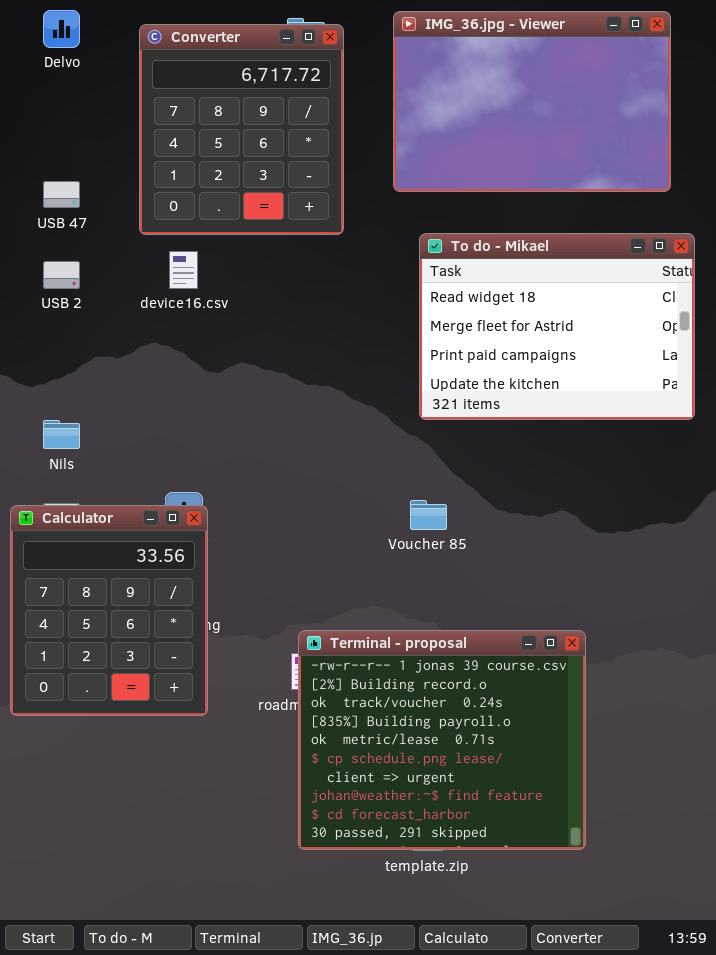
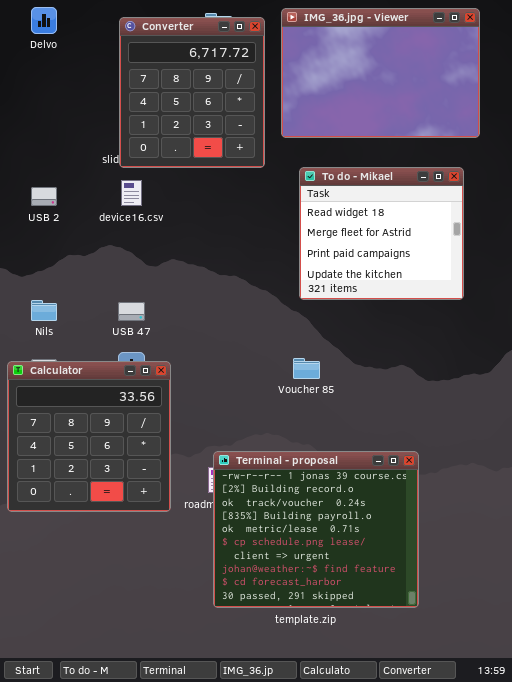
Converter: [139,24,344,235] -> [119,17,265,168], moved
USB 47: [43,181,80,208] -> [118,302,145,321], moved
To do - Mikael: [419,233,695,420] -> [299,167,464,300], resized
Calculator: [10,505,208,716] -> [7,361,171,512], resized

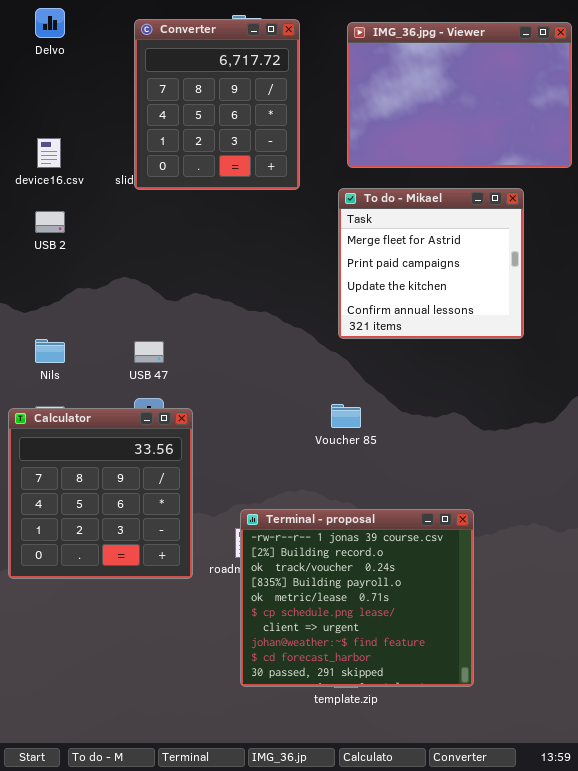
IMG_36.jpg - Viewer: [281,8,480,138] -> [347,22,572,168], moved
To do - Mikael: [299,167,464,300] -> [338,188,524,339], scrolled down 1 row
device16.csv: [121,180,142,206] -> [37,138,61,168], moved

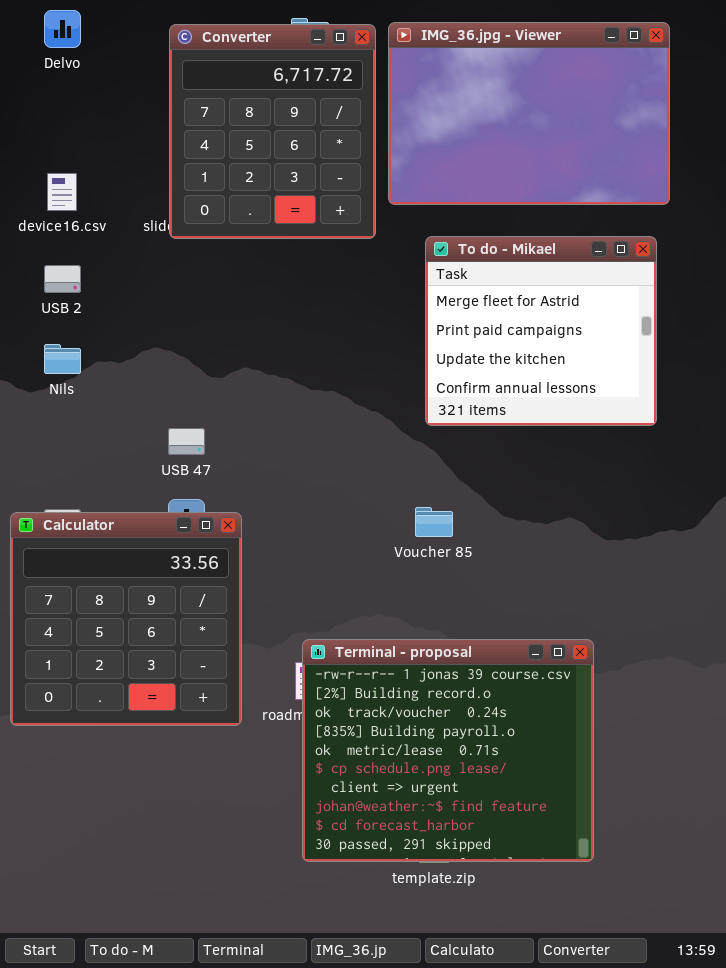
IMG_36.jpg - Viewer: [347,22,572,168] -> [388,22,670,205], moved
Nils: [35,339,65,363] -> [44,344,81,374], moved

